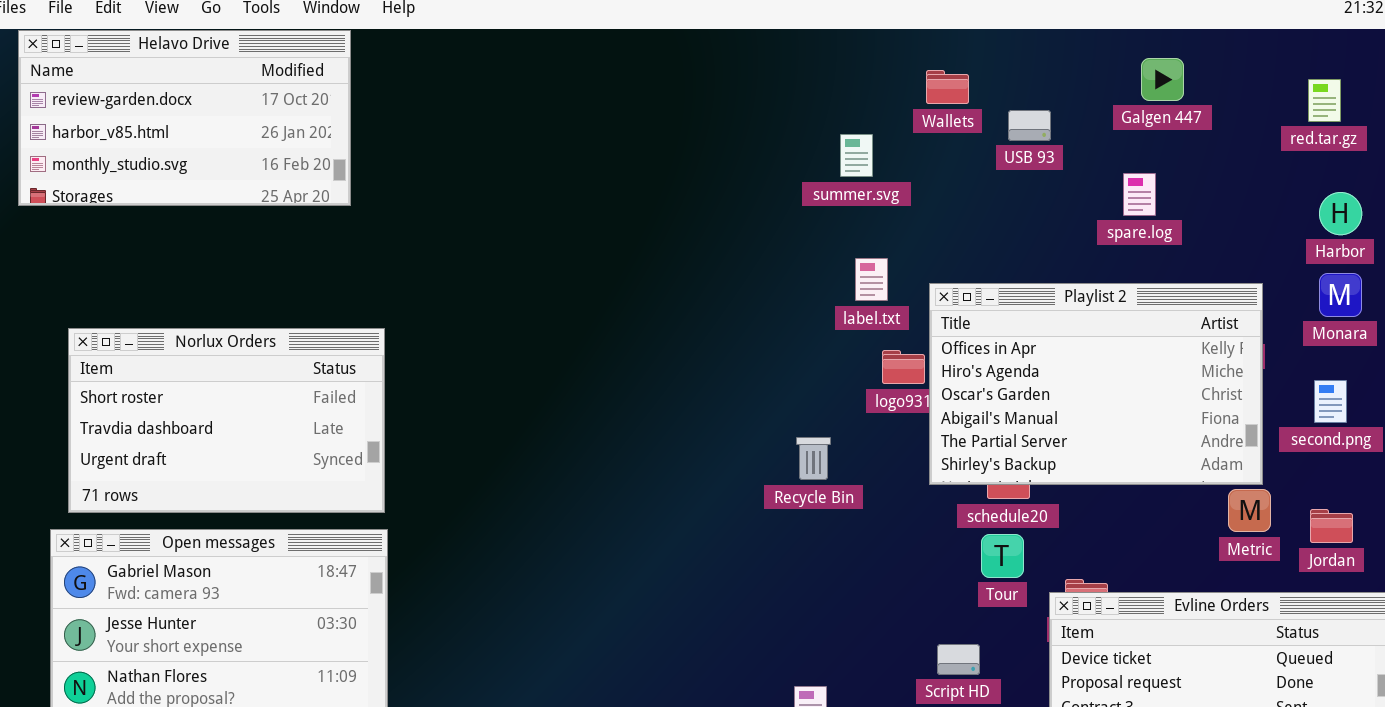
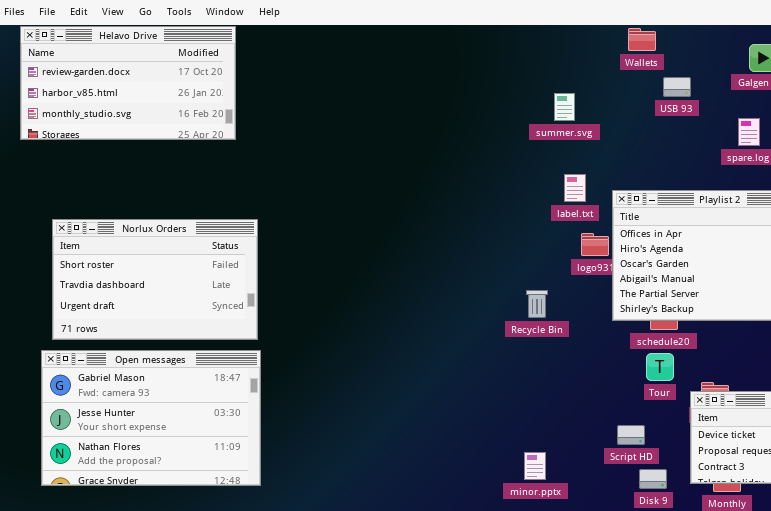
Wallets: [926,70,969,104] -> [628,28,656,51], moved

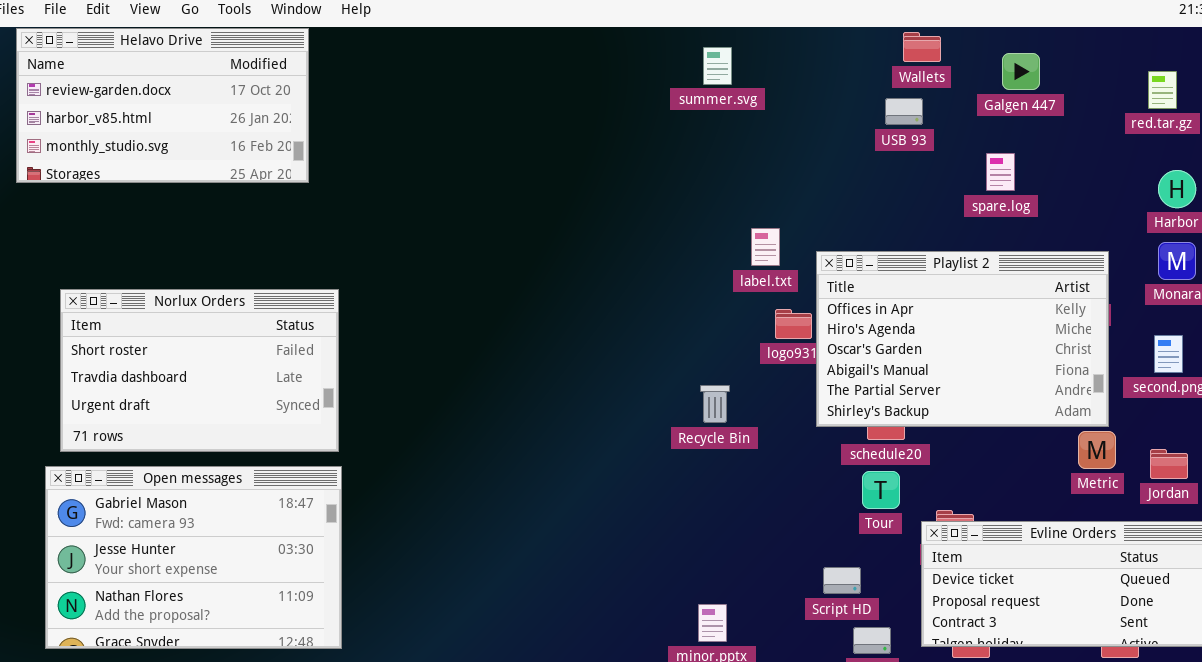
Wallets: [628,28,656,51] -> [903,32,941,62], moved
summer.svg: [554,93,575,121] -> [703,47,732,85], moved

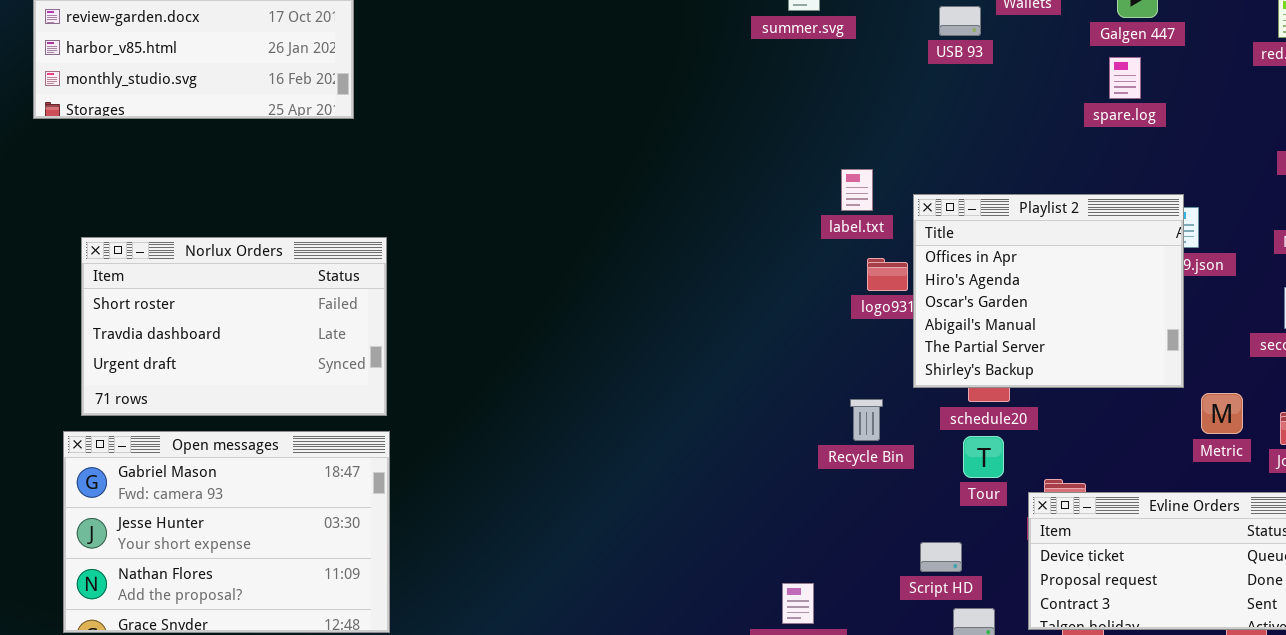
USB 93: [885,98,923,125] -> [939,6,981,36], moved
spare.log: [986,153,1015,191] -> [1109,57,1141,99], moved
Playlist 2: [816,251,1109,427] -> [913,194,1184,388], resized
Recycle Bin: [700,385,730,423] -> [850,399,883,441], moved

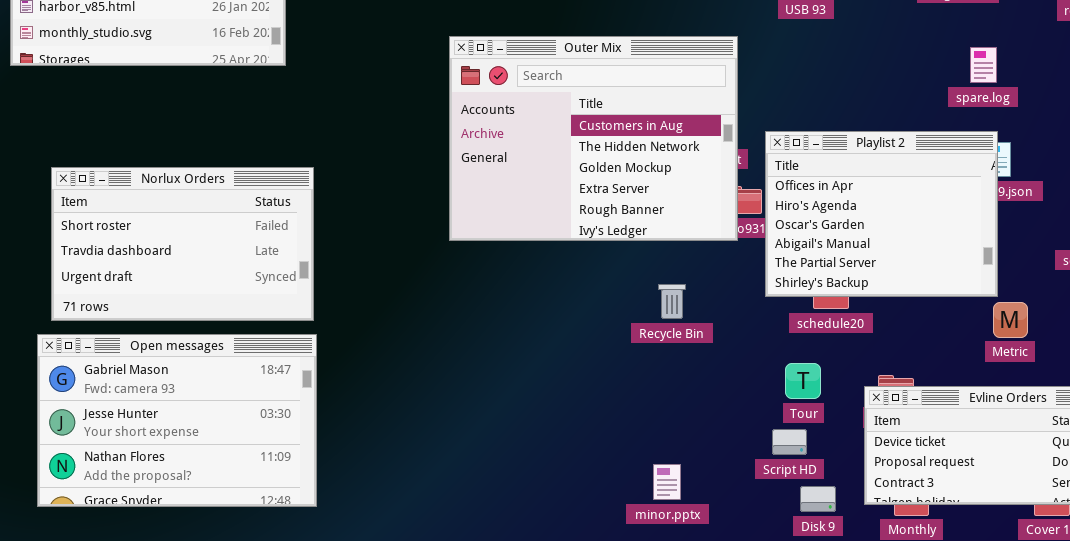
spare.log: [1109,57,1141,99] -> [970,47,997,83], moved
Outer Mix: none -> [449,36,738,241], opened
Metric: [1201,393,1243,434] -> [993,302,1028,338], moved
Recycle Bin: [850,399,883,441] -> [658,284,686,319], moved
Tour: [963,436,1004,478] -> [785,363,821,399], moved

